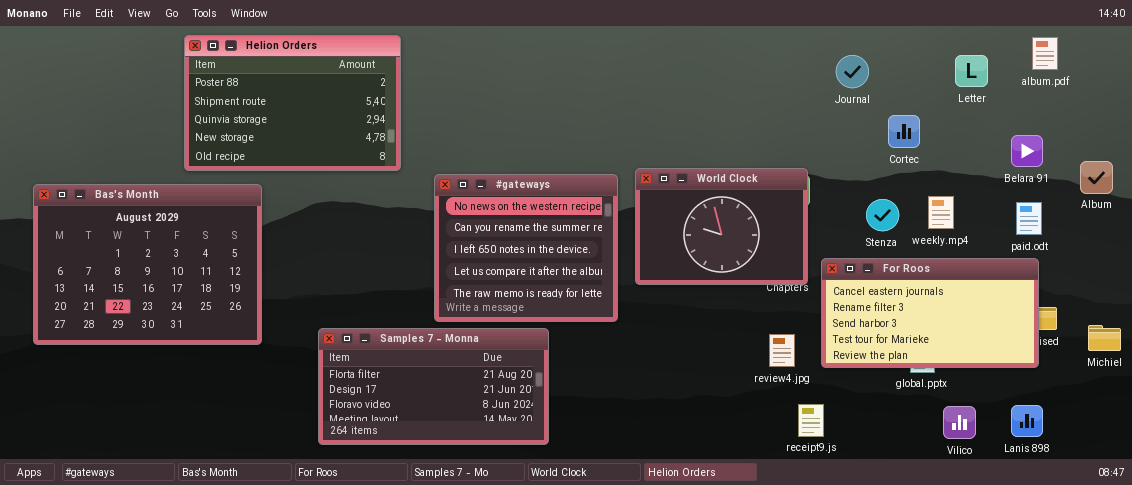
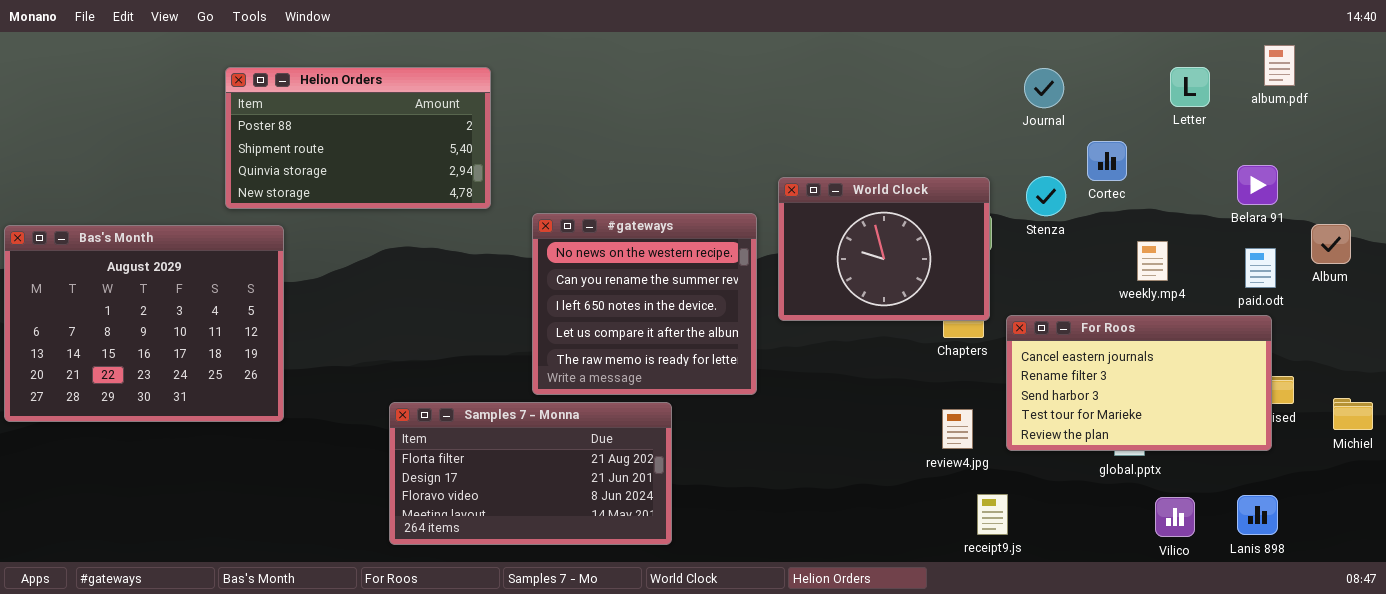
Helion Orders: [184,35,401,171] -> [225,67,491,209], resized
Album: [1080,161,1113,194] -> [1311,224,1351,264], moved
World Clock: [635,168,808,285] -> [778,177,990,321], moved
Bas's Month: [33,184,262,345] -> [4,225,284,422], moved
Stenza: [866,199,899,231] -> [1026,176,1066,216], moved

